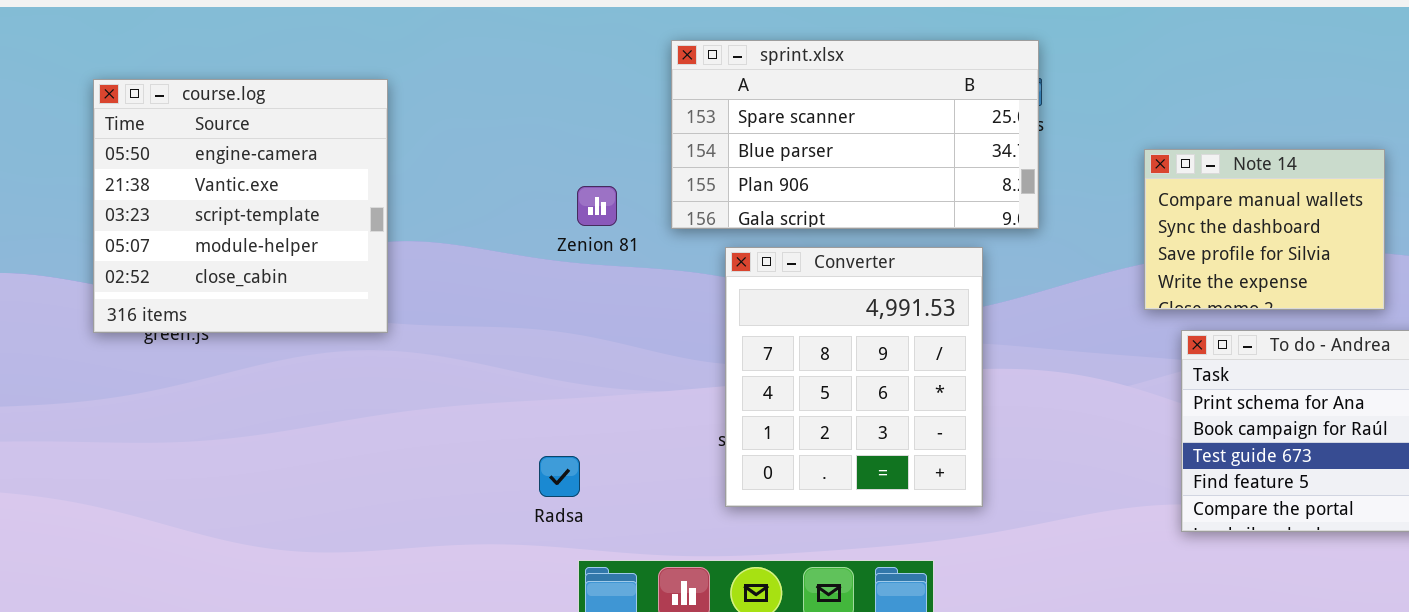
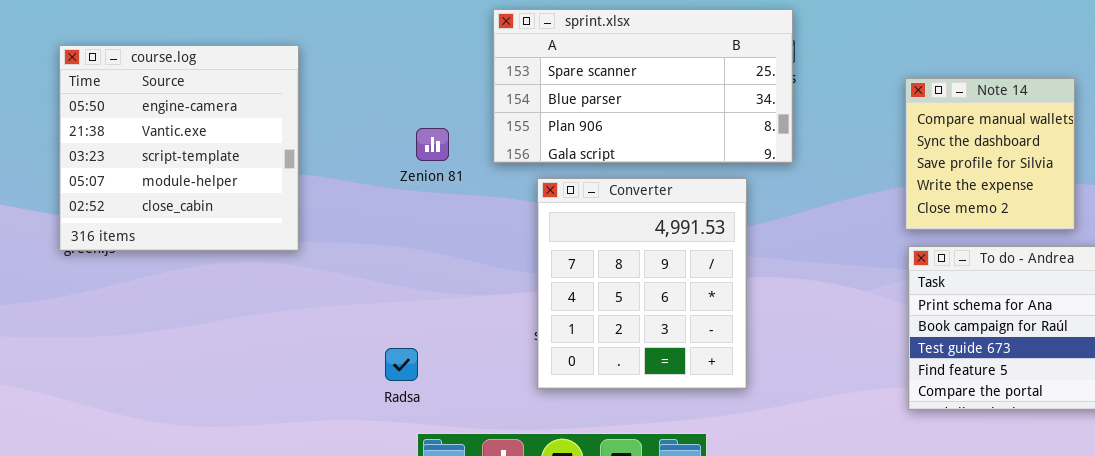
course.log: [93,79,388,333] -> [59,45,299,251], moved
Note 14: [1144,149,1385,310] -> [905,78,1075,230], resized

